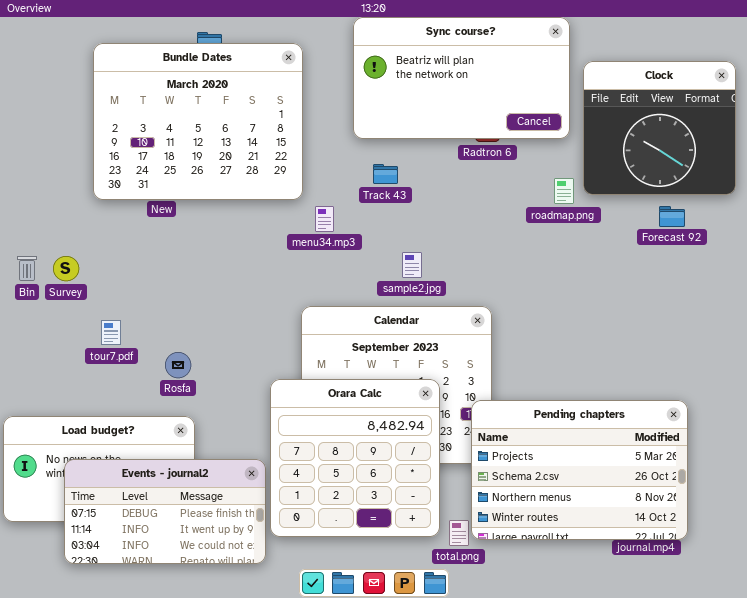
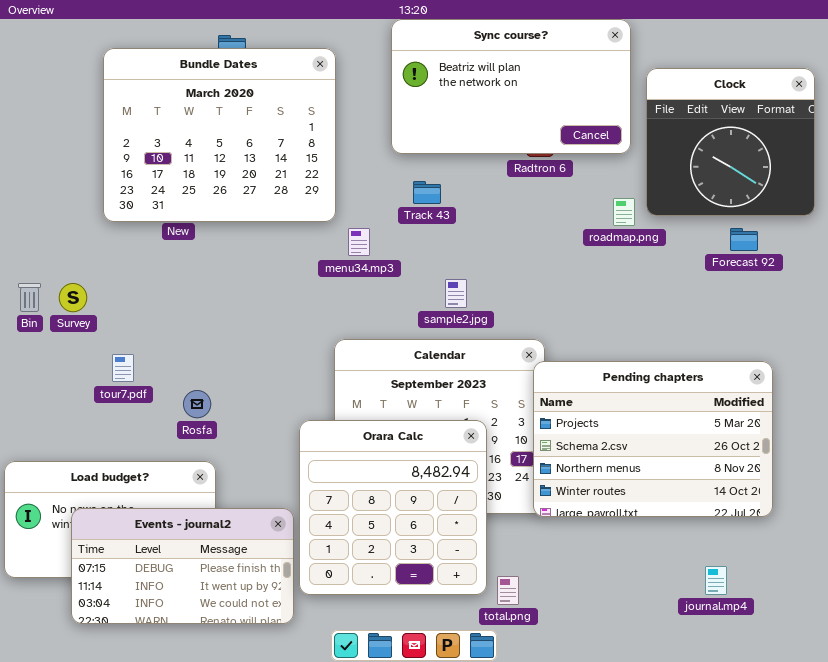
Pending chapters: [471,400,688,540] -> [533,361,773,517], moved

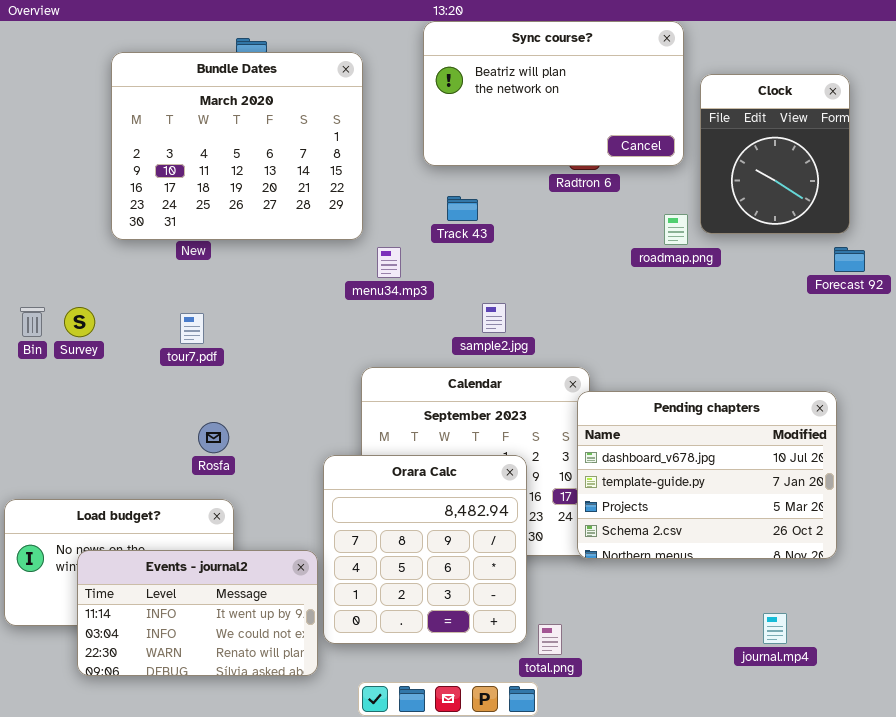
Clock: [646,68,815,216] -> [700,74,850,234], resized
Forecast 92: [730,228,758,251] -> [834,247,865,272], moved
tour7.pdf: [112,354,134,382] -> [180,313,204,344], moved
Pending chapters: [533,361,773,517] -> [577,391,837,559], scrolled up 2 rows
Events - journal2: [71,508,294,624] -> [77,550,318,676], scrolled down 1 row

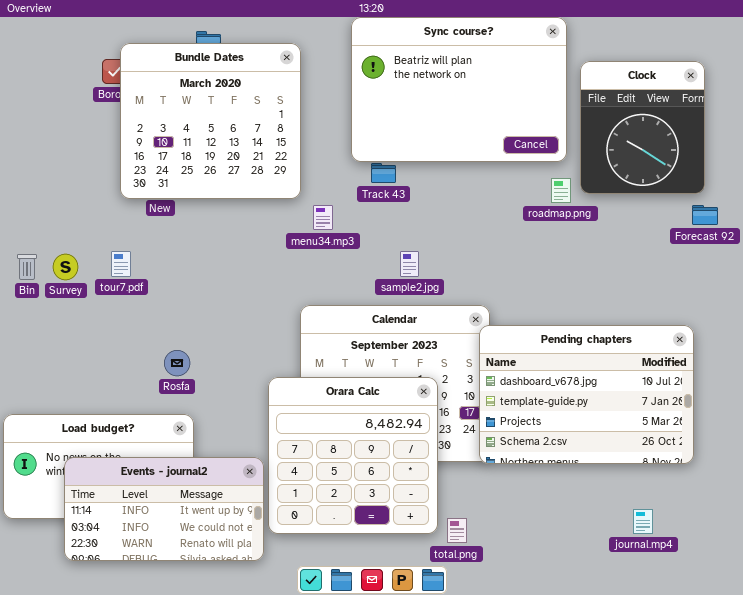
Sync course?: [423,21,684,166] -> [351,17,567,162], resized
Bundle Dates: [111,52,363,240] -> [120,43,301,199], resized
tour7.pdf: [180,313,204,344] -> [111,251,131,277], moved

